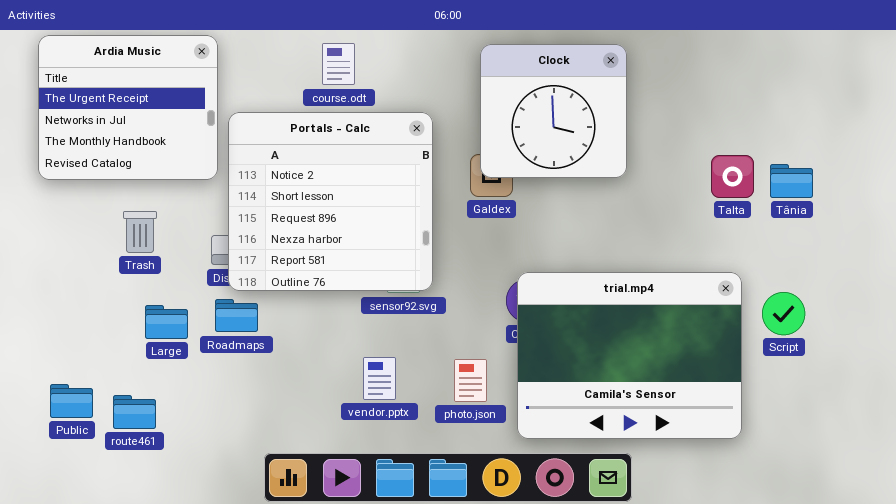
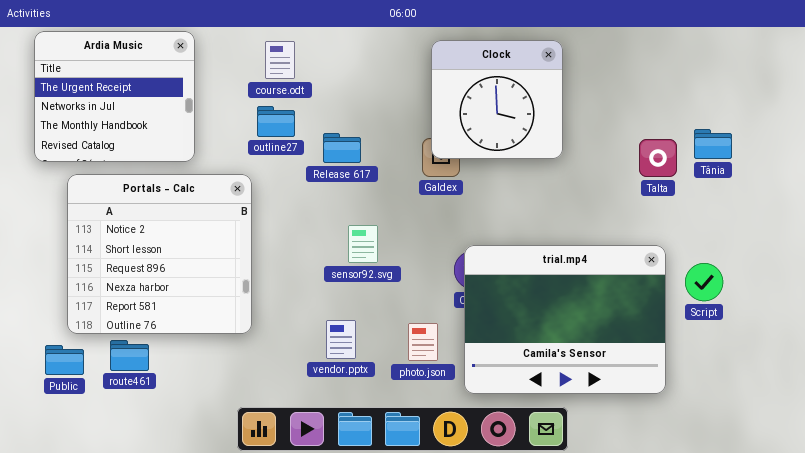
course.odt: [322,43,355,85] -> [265,41,295,79], moved
Portals - Calc: [228,112,433,291] -> [67,174,252,334], moved
Tânia: [770,164,813,198] -> [694,129,732,159], moved
route461: [113,395,156,429] -> [110,340,149,371], moved

